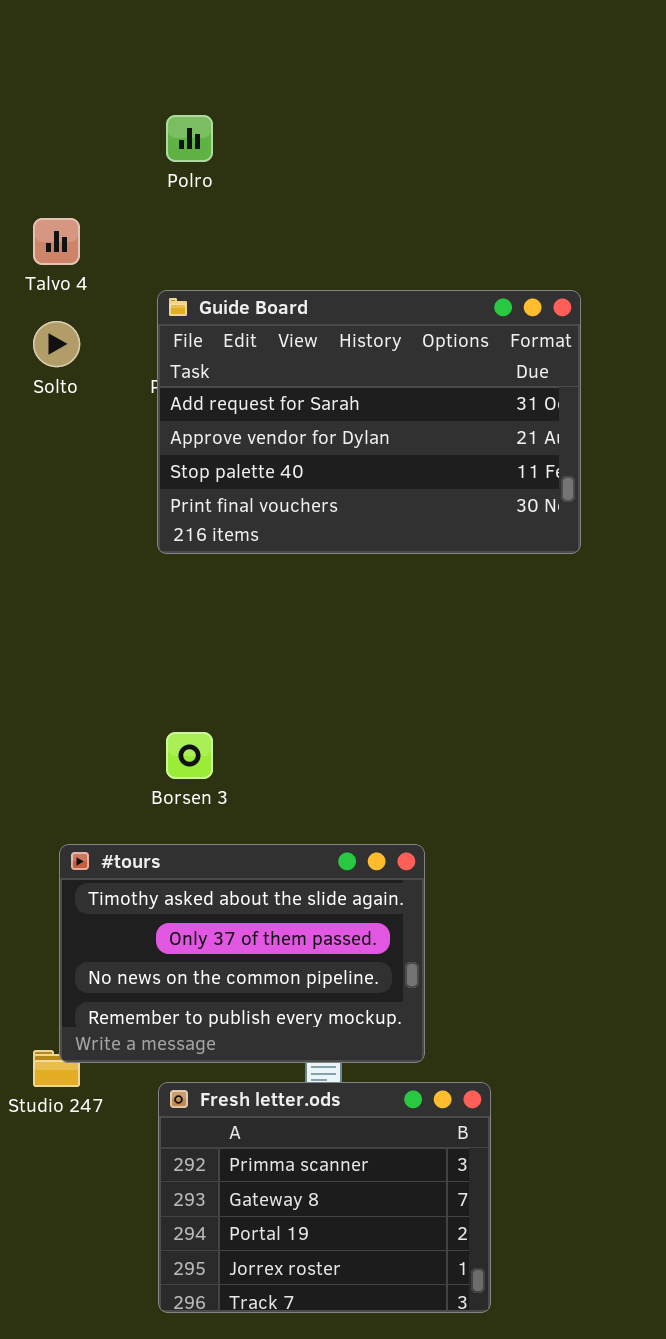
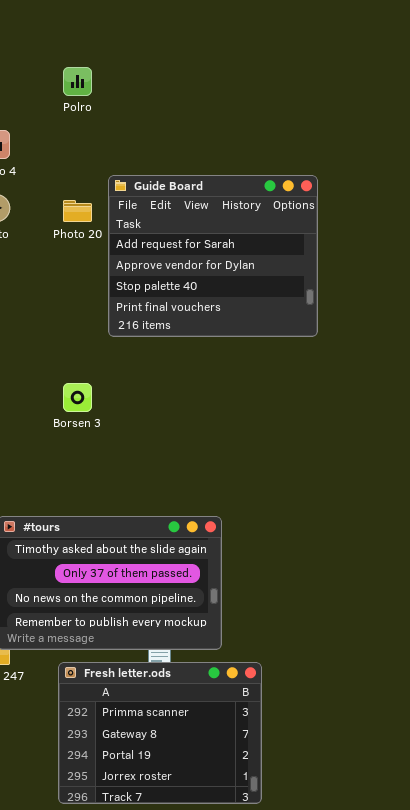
Guide Board: [157,290,581,554] -> [108,175,318,337], resized
Borsen 3: [166,732,213,779] -> [63,383,92,412], moved

